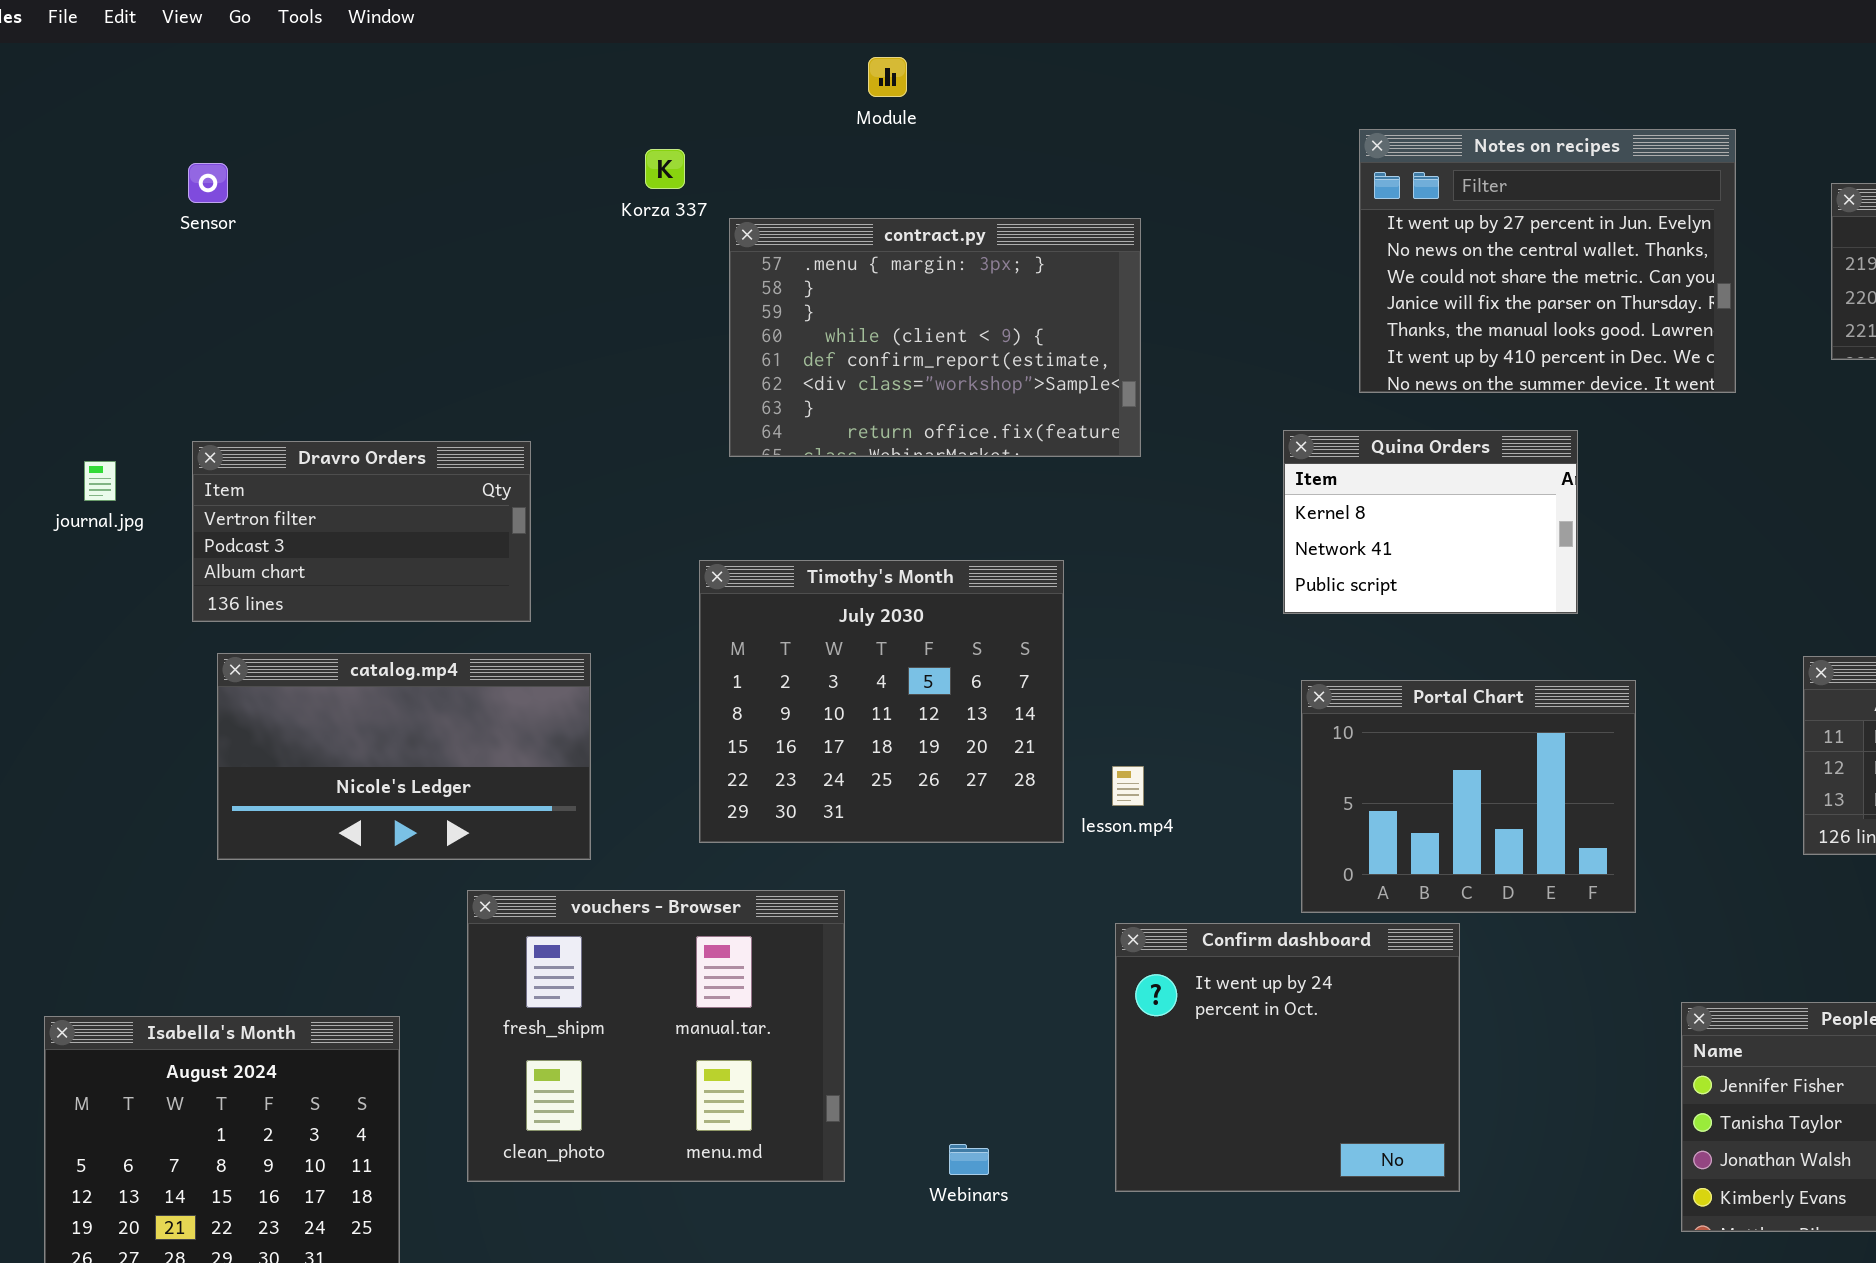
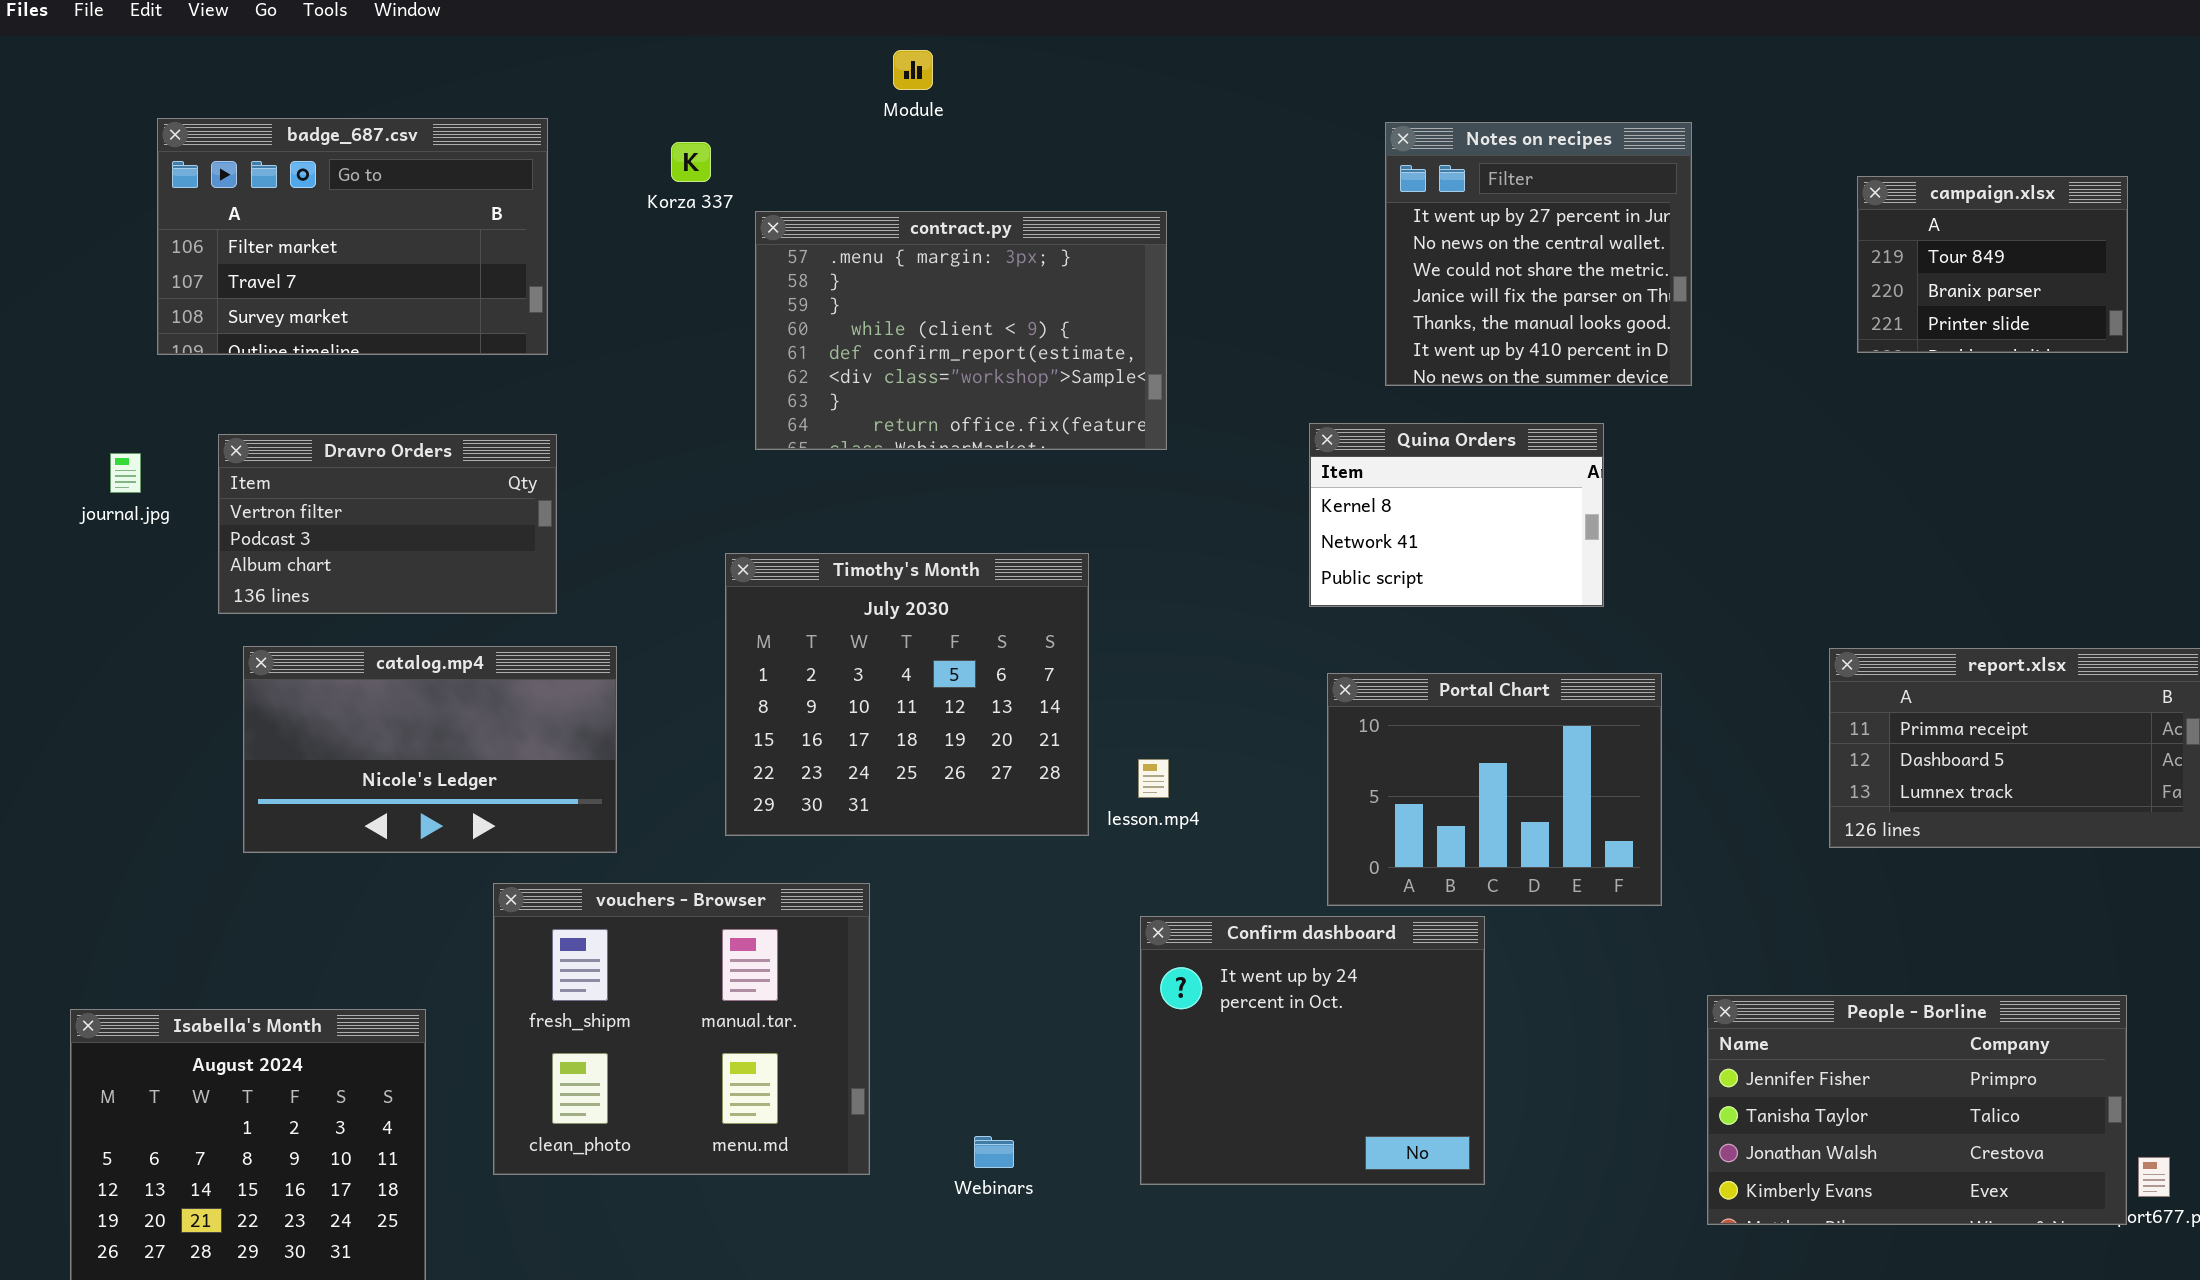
badge_687.csv: none -> [157,118,548,355], opened
Notes on recipes: [1359,129,1736,393] -> [1385,122,1692,386], resized

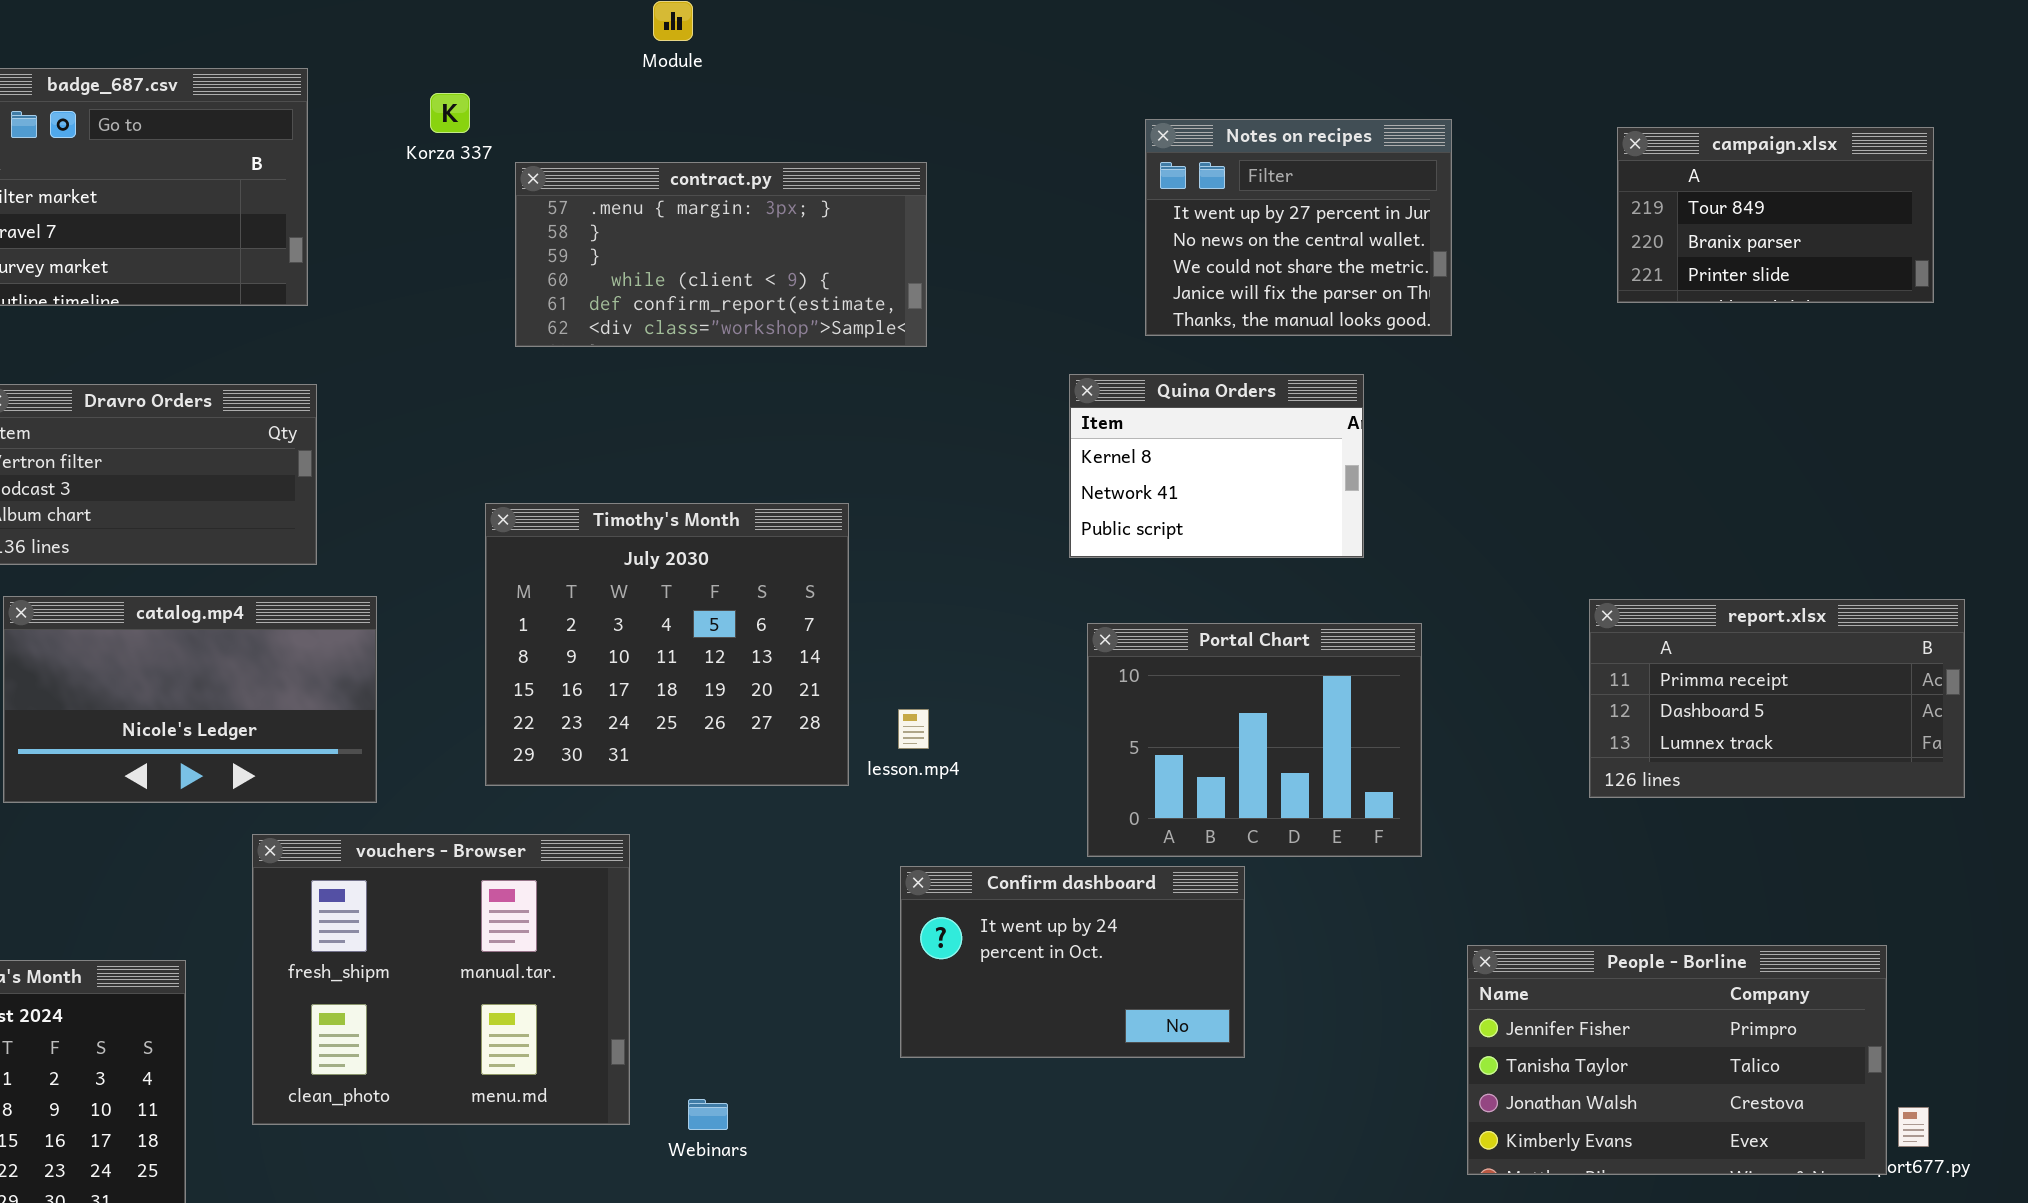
Notes on recipes: [1385,122,1692,386] -> [1145,119,1452,336], resized
campaign.xlsx: [1857,176,2128,353] -> [1617,127,1934,303], resized
contract.py: [755,211,1167,450] -> [515,162,927,347], resized
Confirm dashboard: [1140,916,1485,1185] -> [900,866,1245,1058], resized
Webinars: [974,1136,1014,1168] -> [688,1099,728,1130], moved

